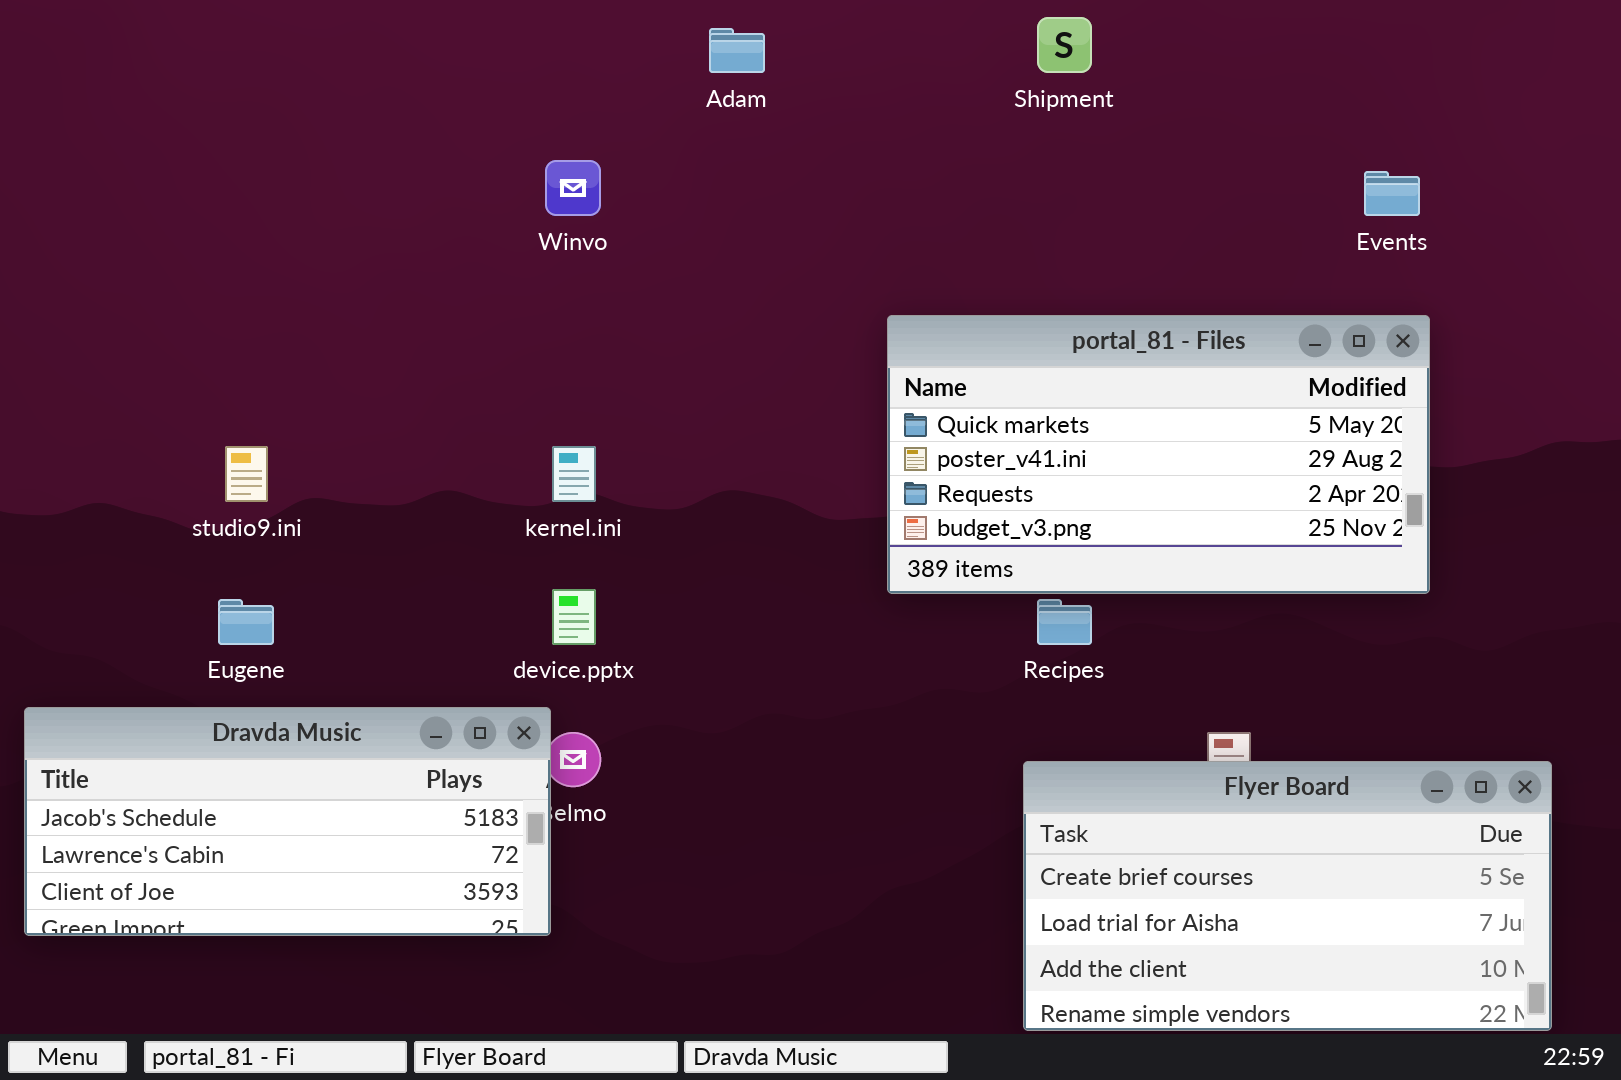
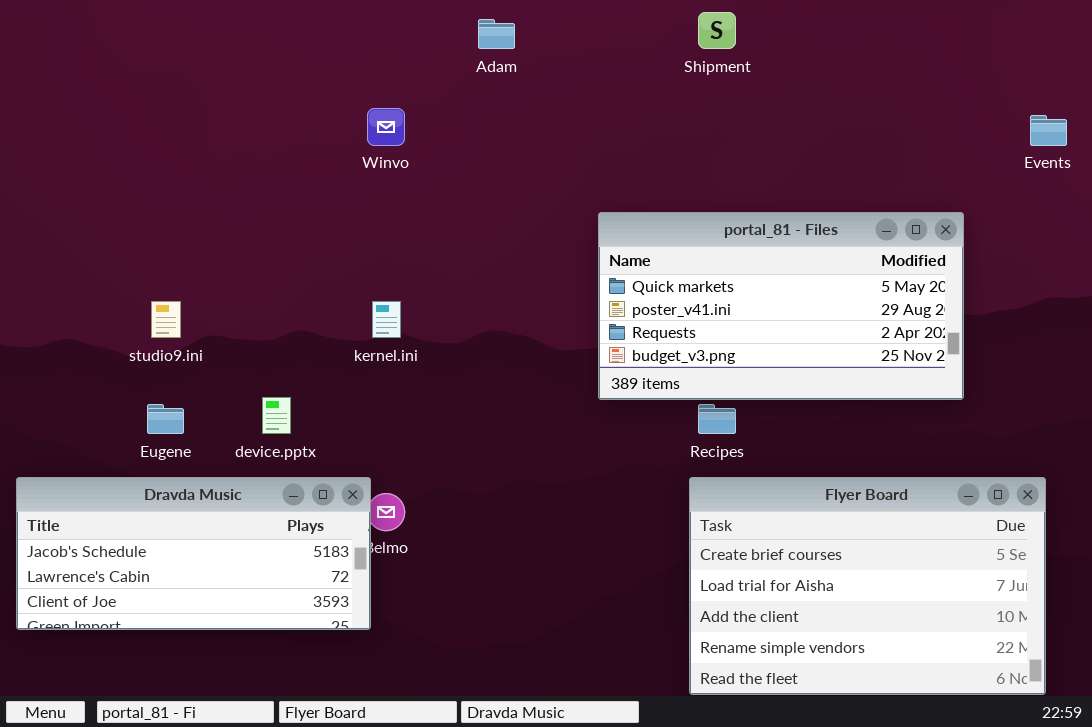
Events: [1364,171,1420,216] -> [1030,115,1067,146], moved
device.pptx: [552,589,596,645] -> [262,397,291,434], moved
Flyer Board: [1023,761,1552,1031] -> [689,477,1046,695], resized

